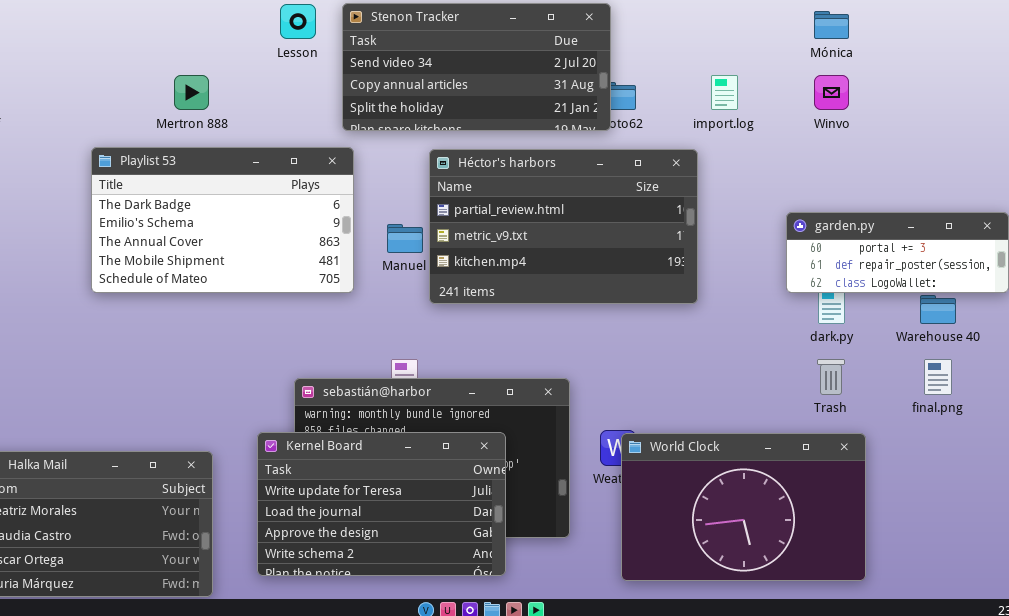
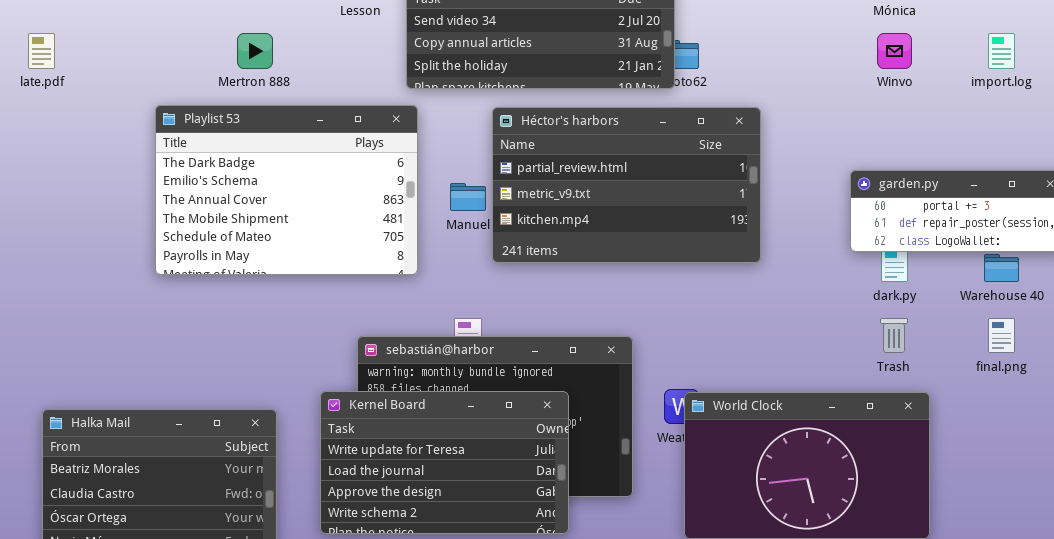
import.log: [711,75,738,110] -> [988,33,1015,69], moved
Playlist 53: [91,147,354,293] -> [155,105,418,275], resized

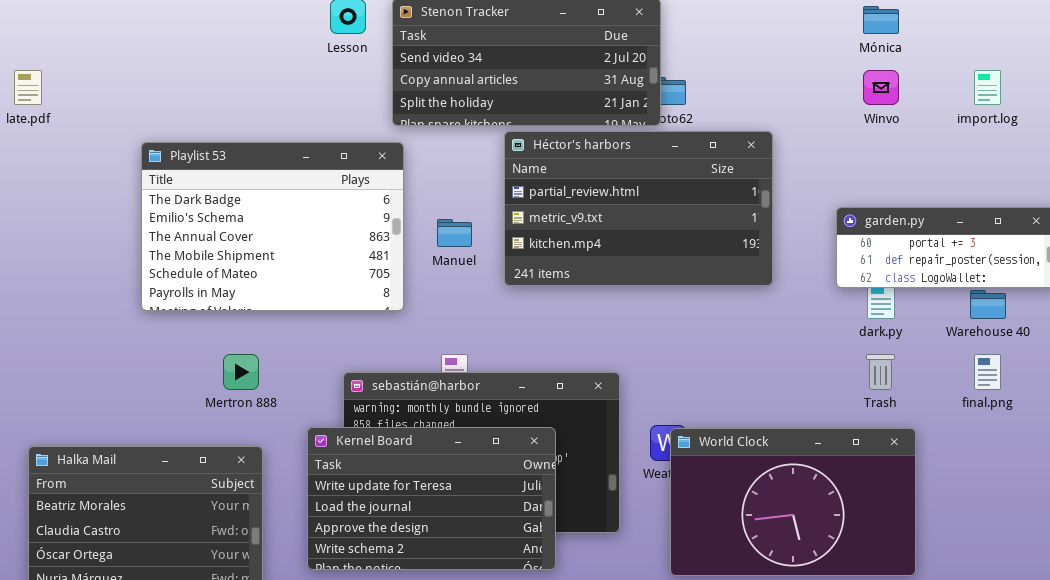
Mertron 888: [237,33,273,69] -> [223,354,259,390], moved
Héctor's harbors: [492,107,761,263] -> [504,131,773,286], moved

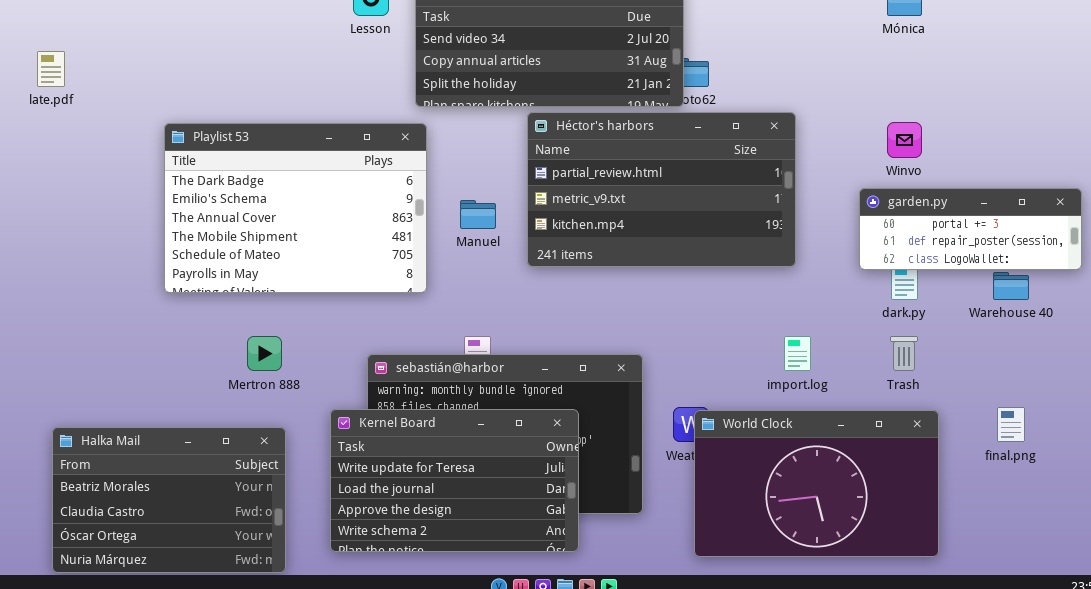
Winvo: [863,70,899,105] -> [887,122,922,158], moved
import.log: [974,70,1001,105] -> [784,336,811,371], moved
final.png: [974,354,1001,390] -> [997,407,1025,442], moved

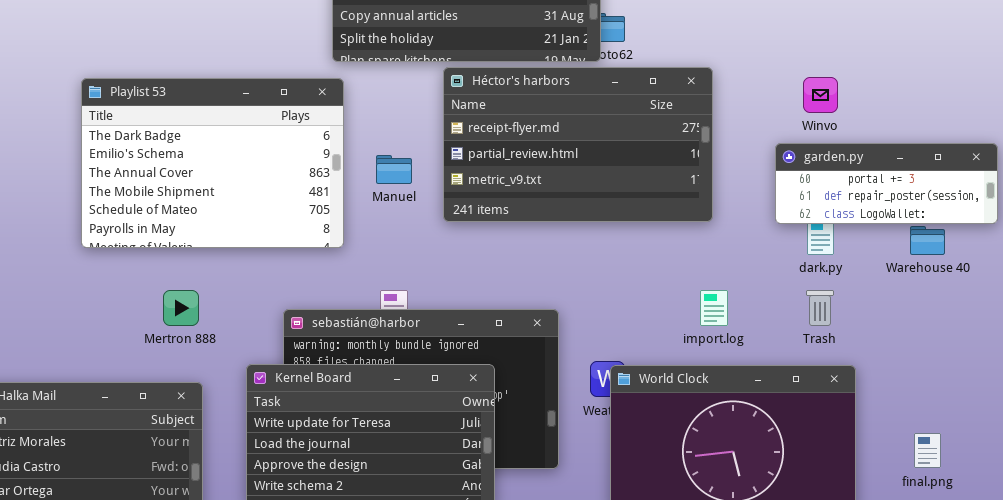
Héctor's harbors: [527,112,796,267] -> [443,67,713,222], scrolled up 1 row
final.png: [997,407,1025,442] -> [914,433,941,468], moved

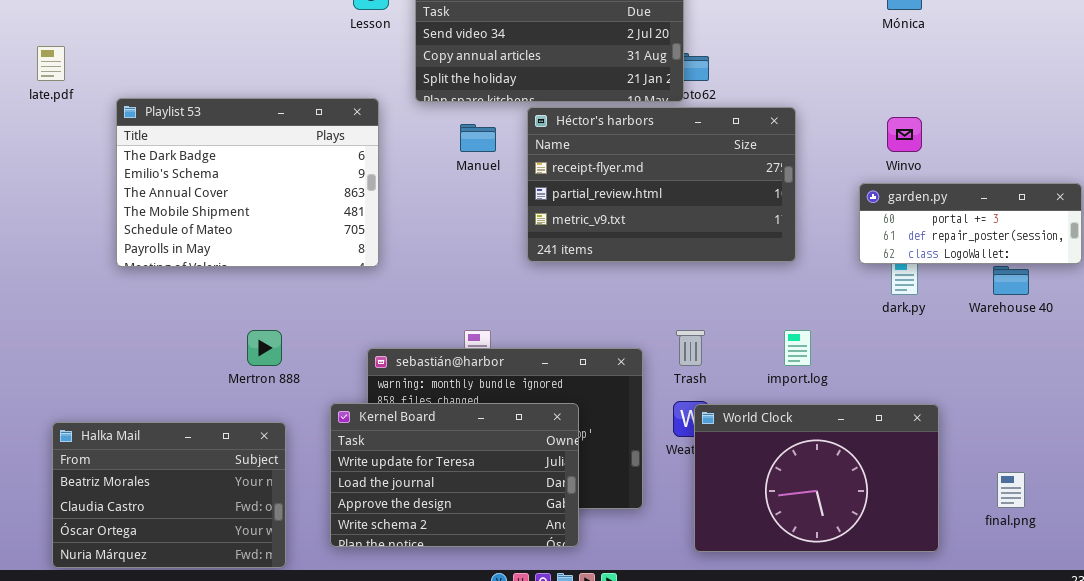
Playlist 53: [81,78,344,248] -> [116,98,379,267], moved
Manuel: [376,155,412,184] -> [460,124,496,152], moved
Trash: [806,290,834,326] -> [676,330,705,366], moved

